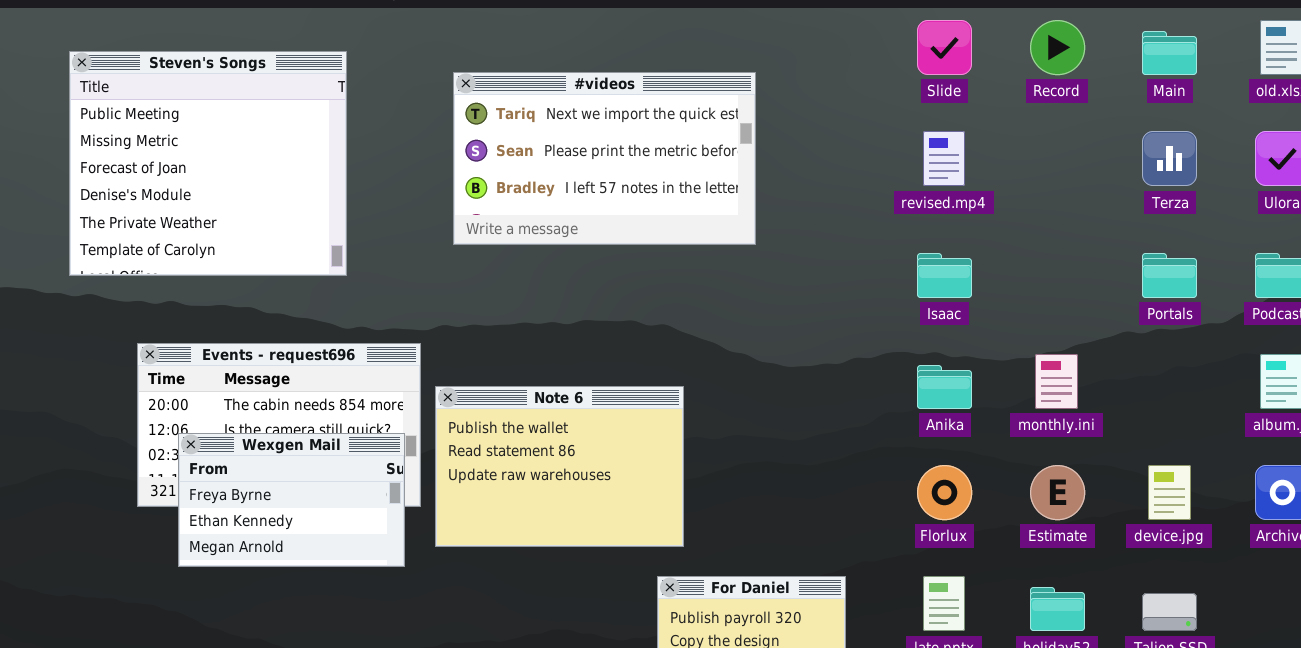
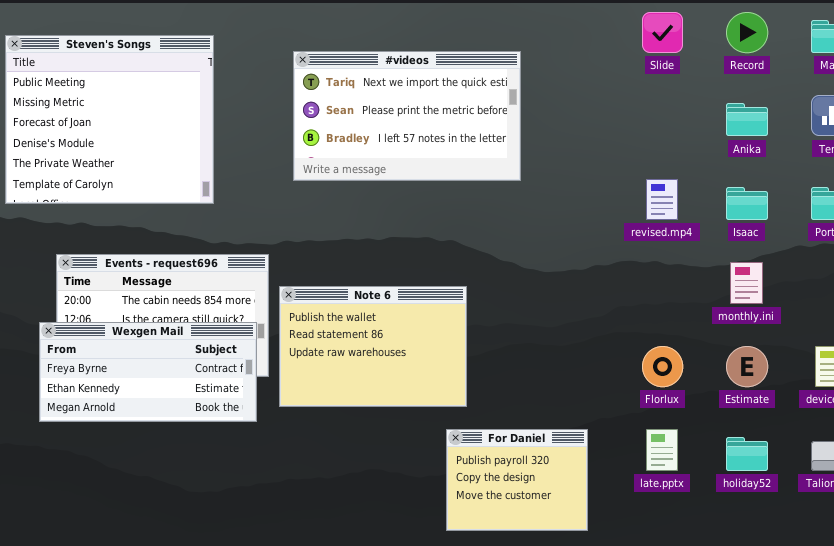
revised.mp4: [923,131,965,186] -> [646,179,678,220], moved
Isaac: [917,253,972,298] -> [726,187,768,220], moved
Anika: [917,365,972,409] -> [726,103,768,136], moved
Wexgen Mail: [178,433,405,567] -> [39,322,257,422], resized

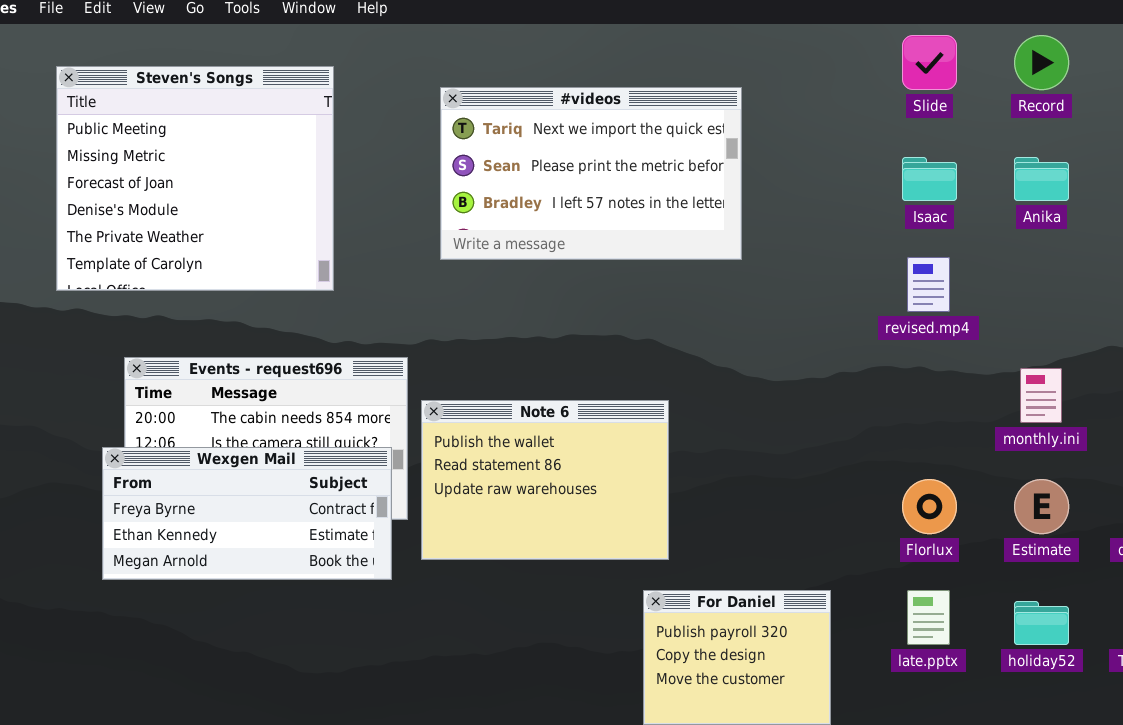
Isaac: [726,187,768,220] -> [902,157,957,201], moved

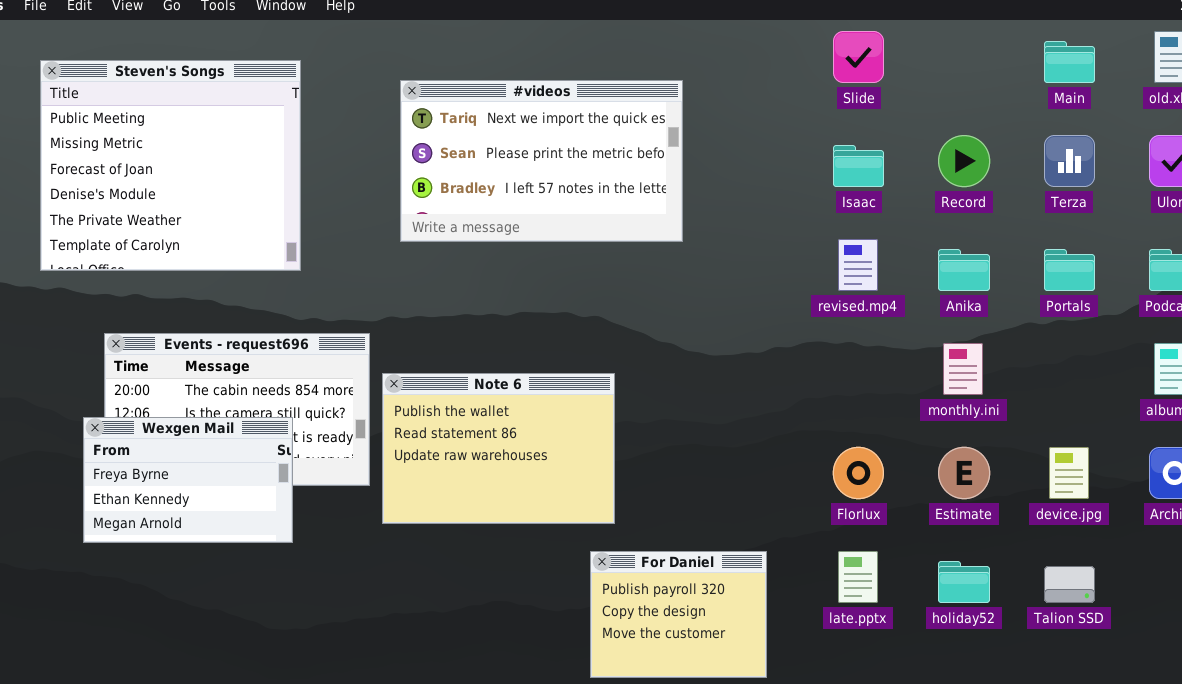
Record: [1014,35,1069,90] -> [938,135,990,187], moved
Anika: [1014,157,1069,201] -> [938,249,990,291], moved
Wexgen Mail: [102,447,392,580] -> [83,417,293,543], resized

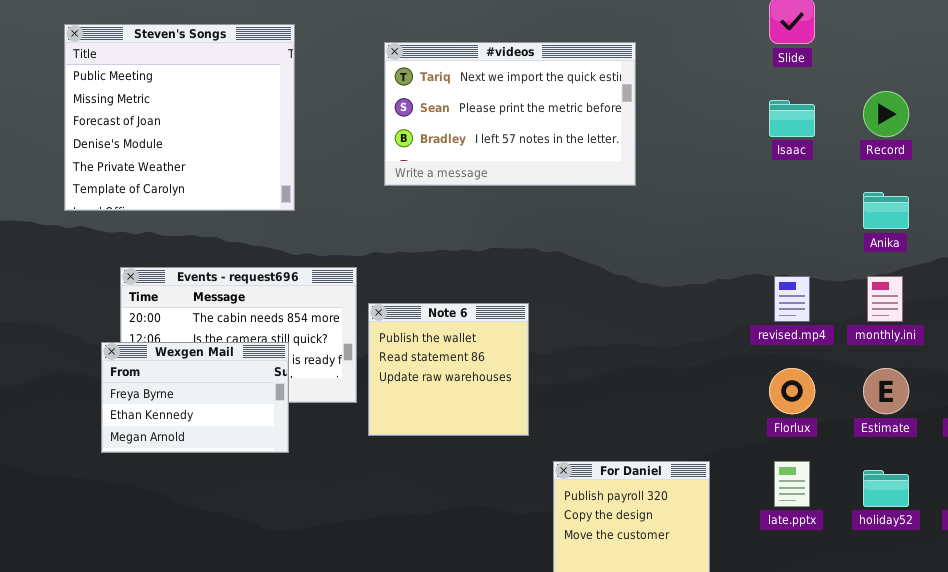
revised.mp4: [838,239,878,291] -> [774,276,810,322], moved
Note 6: [382,373,615,524] -> [368,303,529,436], resized

